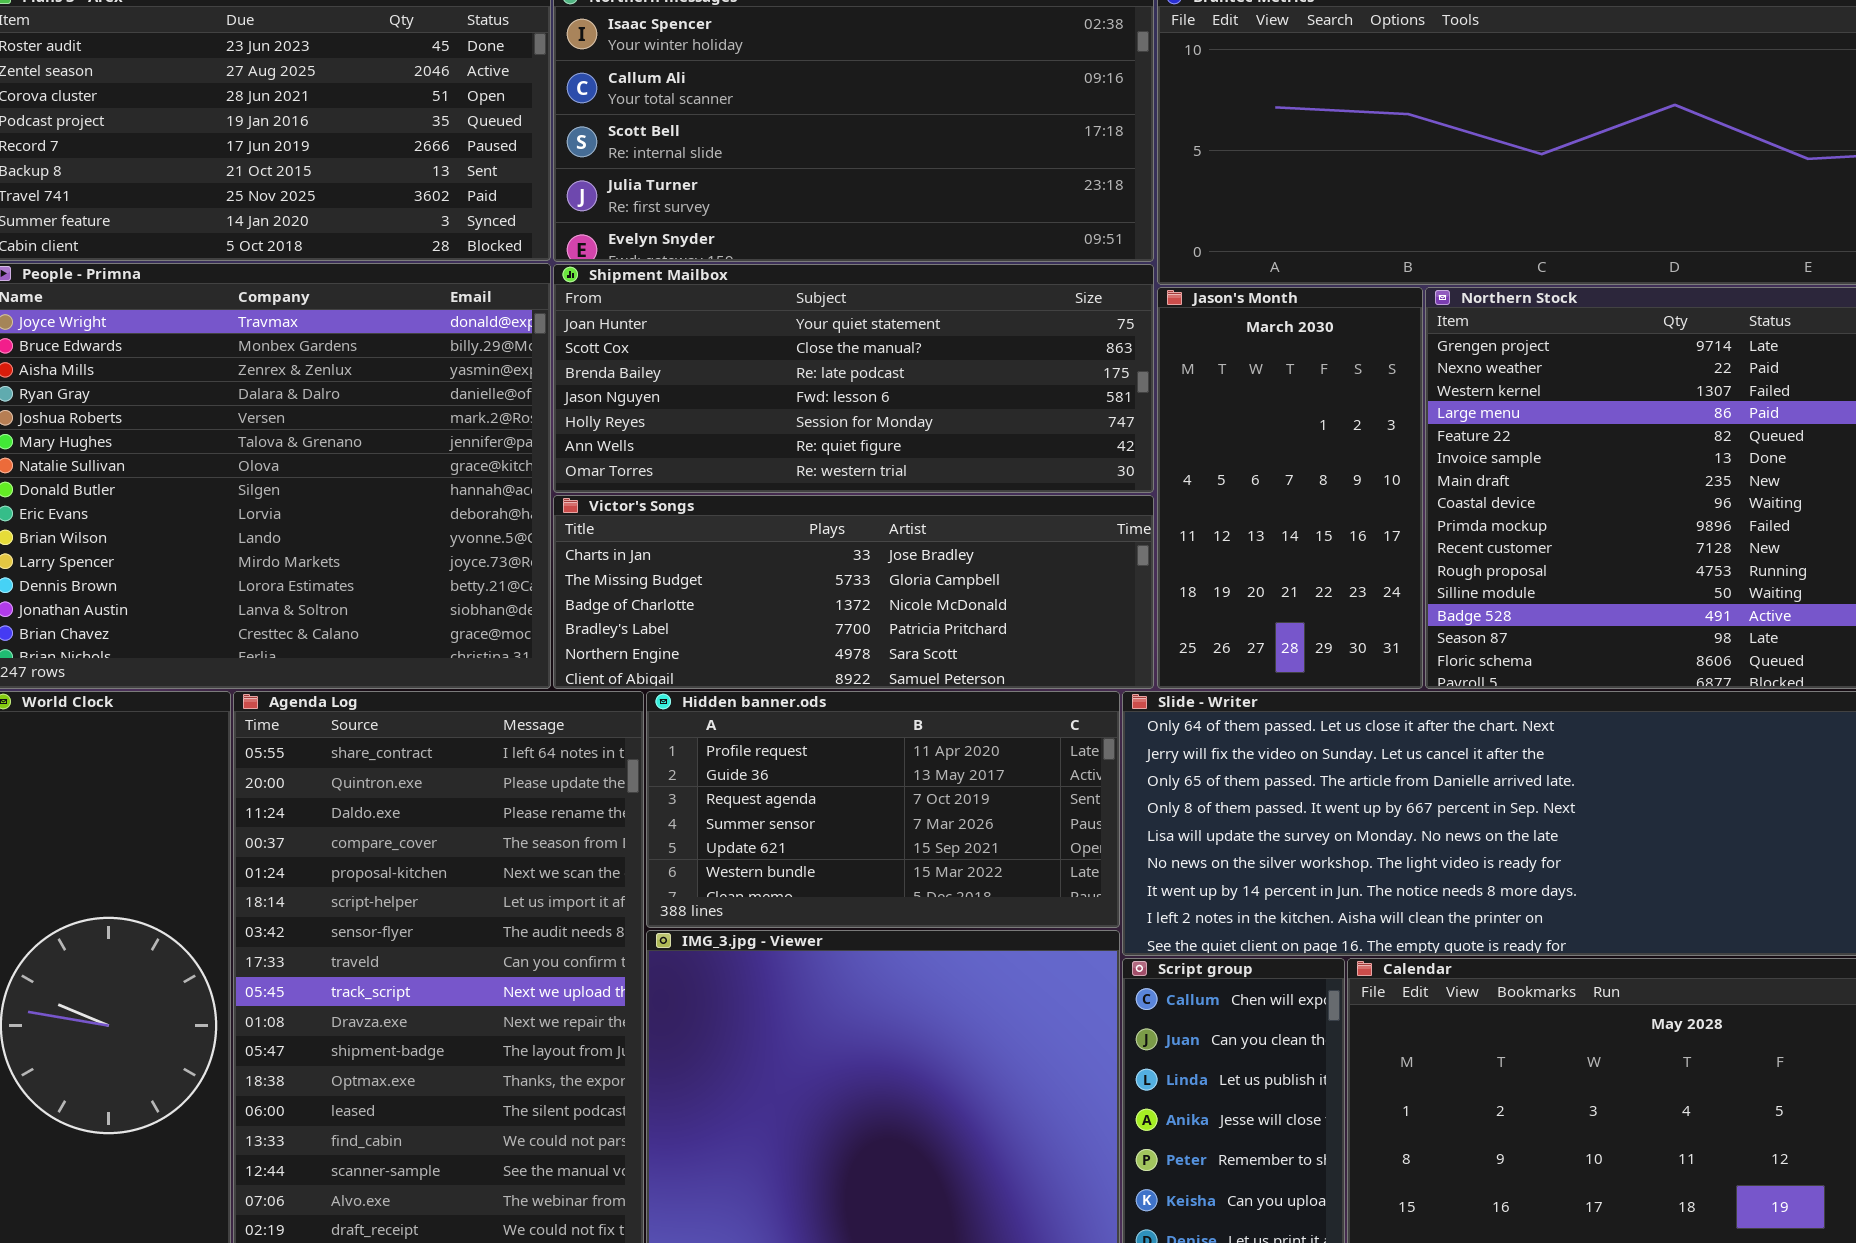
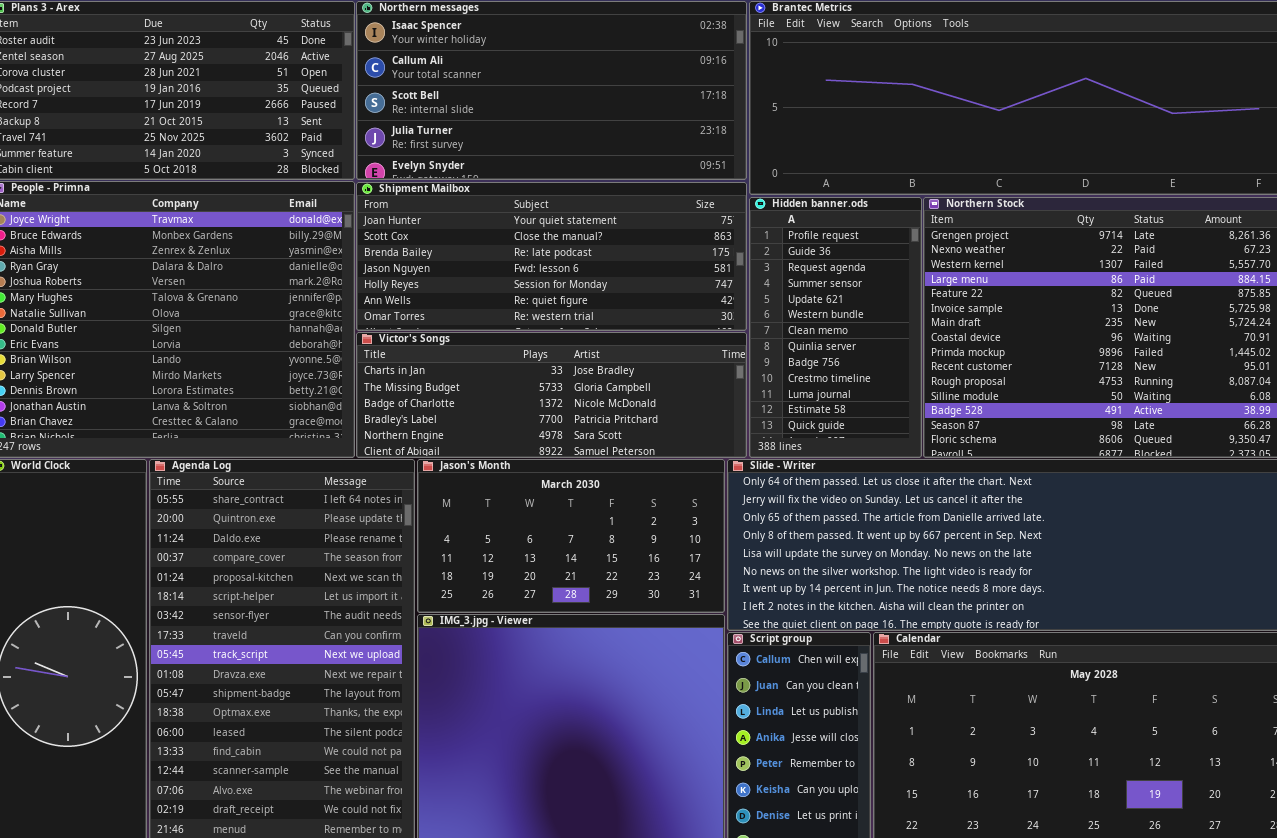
Jason's Month: [1157,287,1423,689] -> [417,459,725,613], moved, resized
Hidden banner.ods: [646,691,1120,928] -> [749,197,922,458], moved, resized

